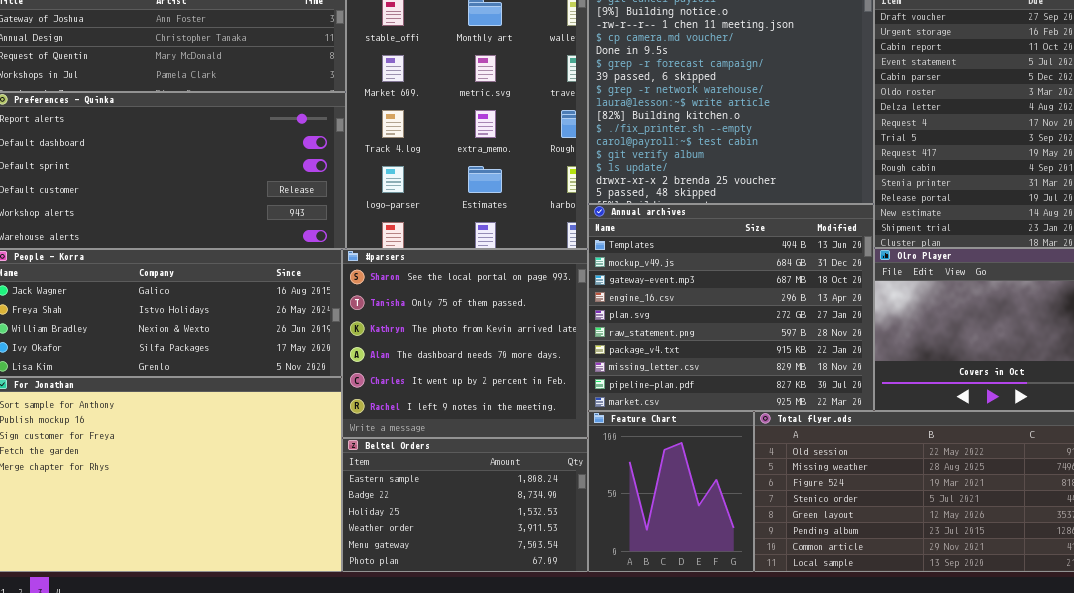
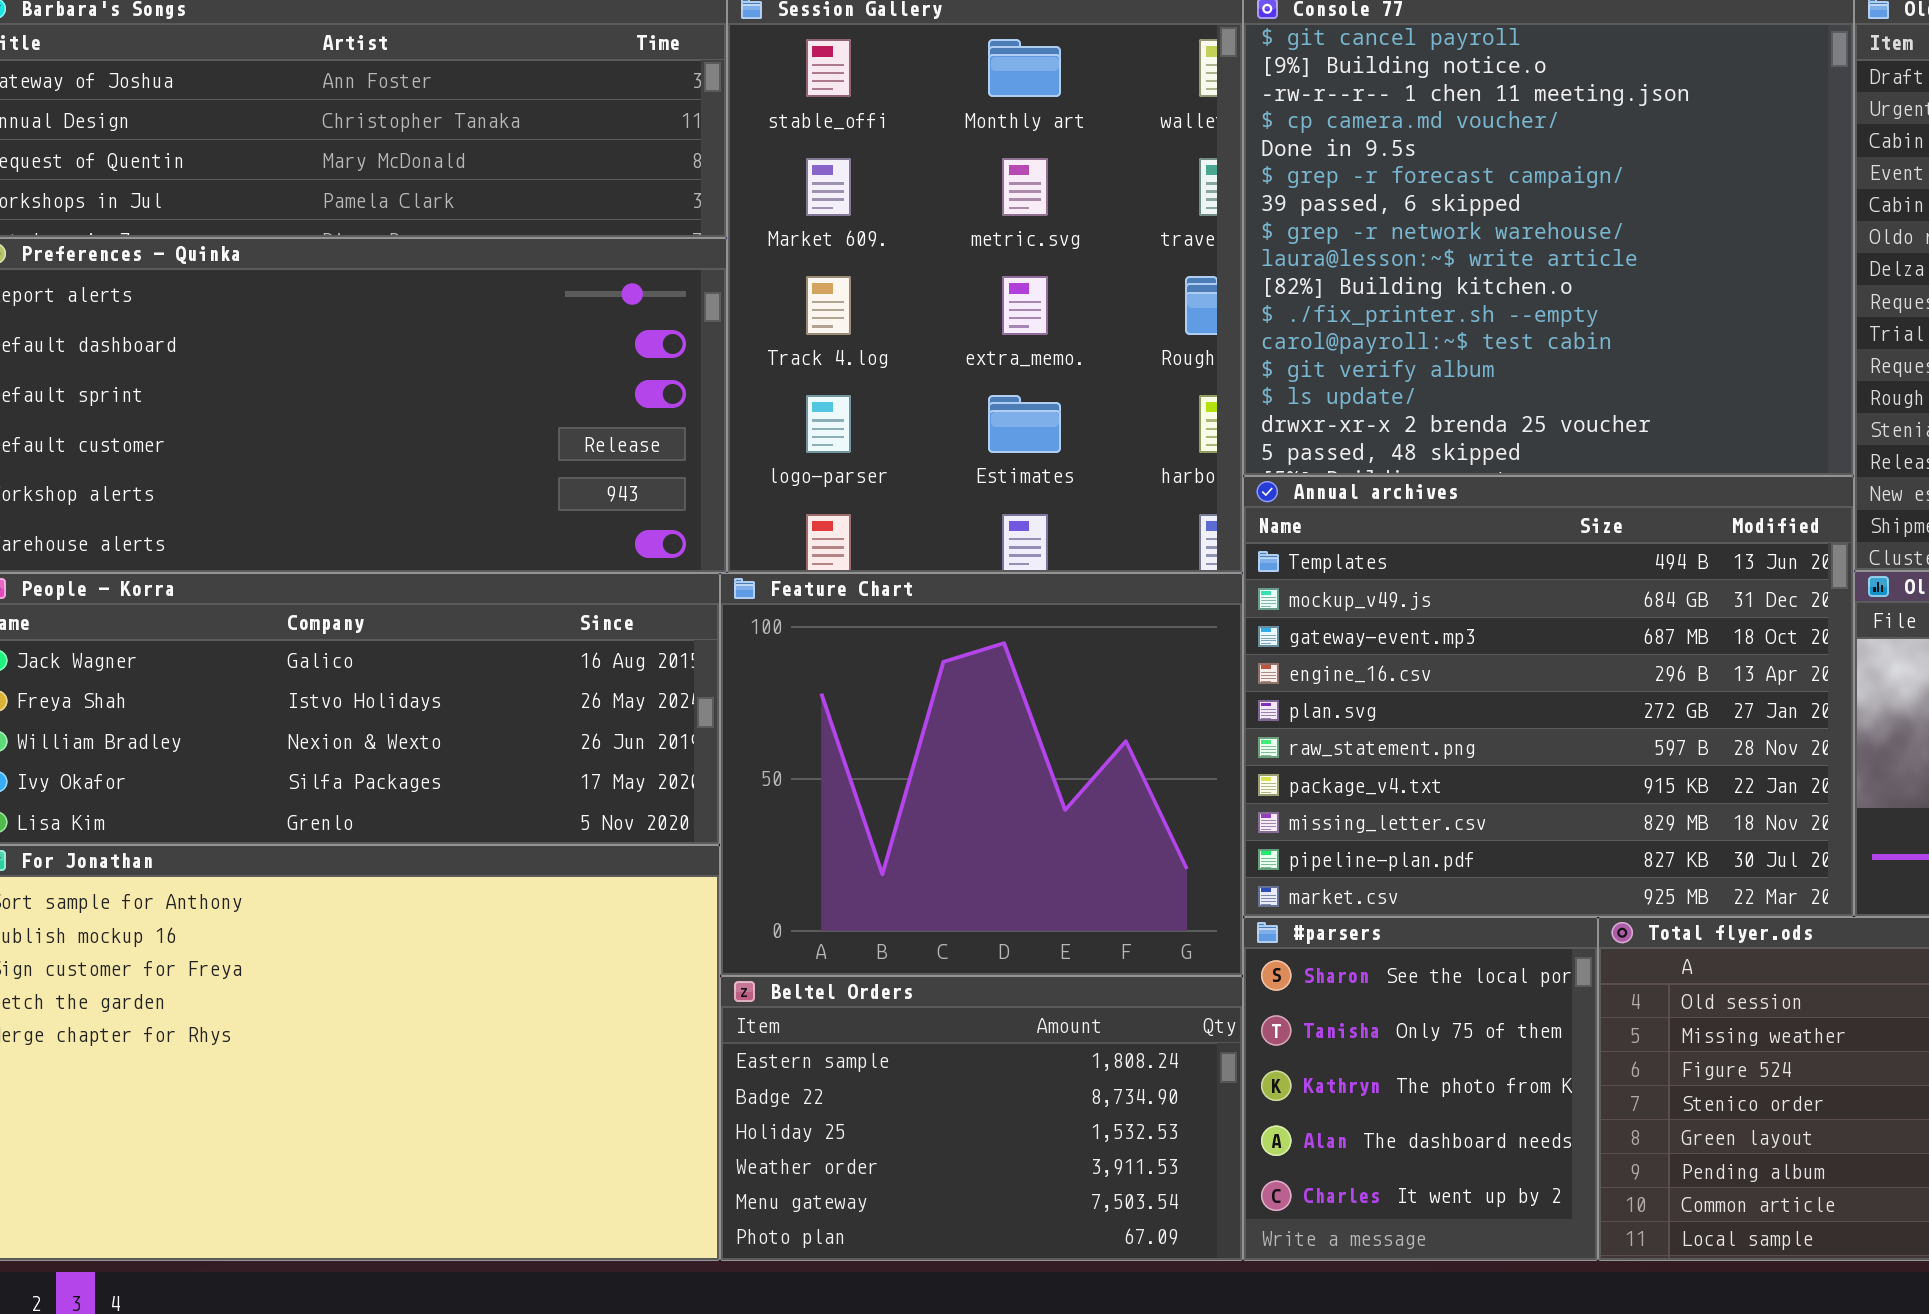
#parsers: [342,249,588,438] -> [1243,917,1598,1261], moved, resized
Feature Chart: [588,411,754,572] -> [720,573,1243,976], moved, resized

